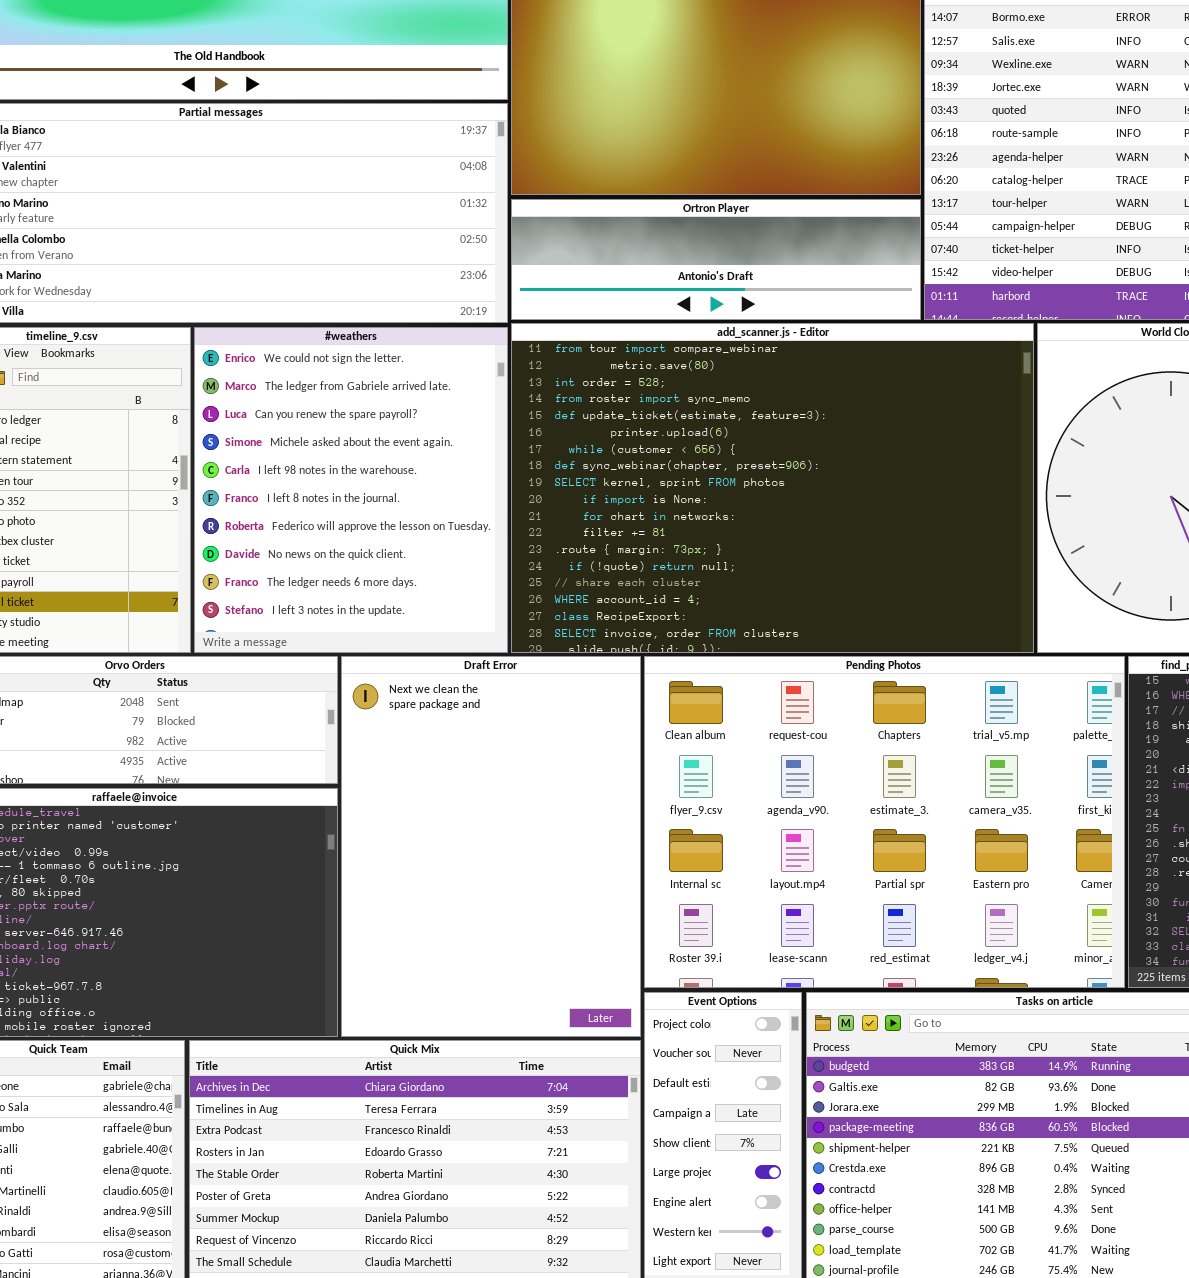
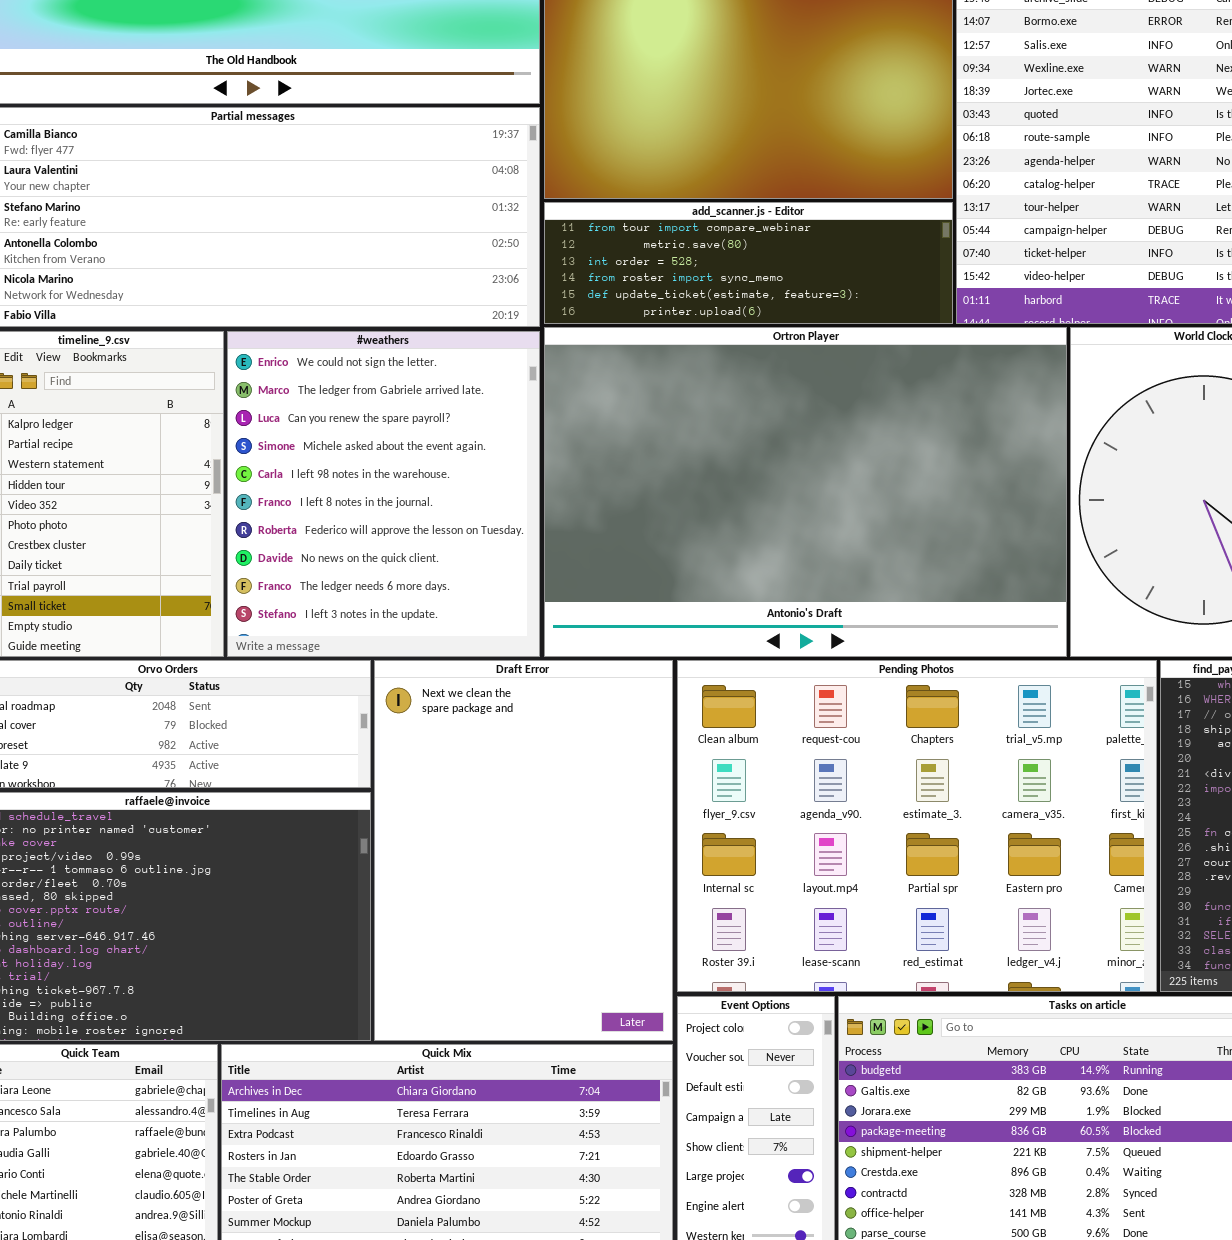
Ortron Player: [511,199,921,320] -> [544,327,1067,657], moved, resized
add_scanner.js - Editor: [511,323,1034,653] -> [544,202,953,324], moved, resized

